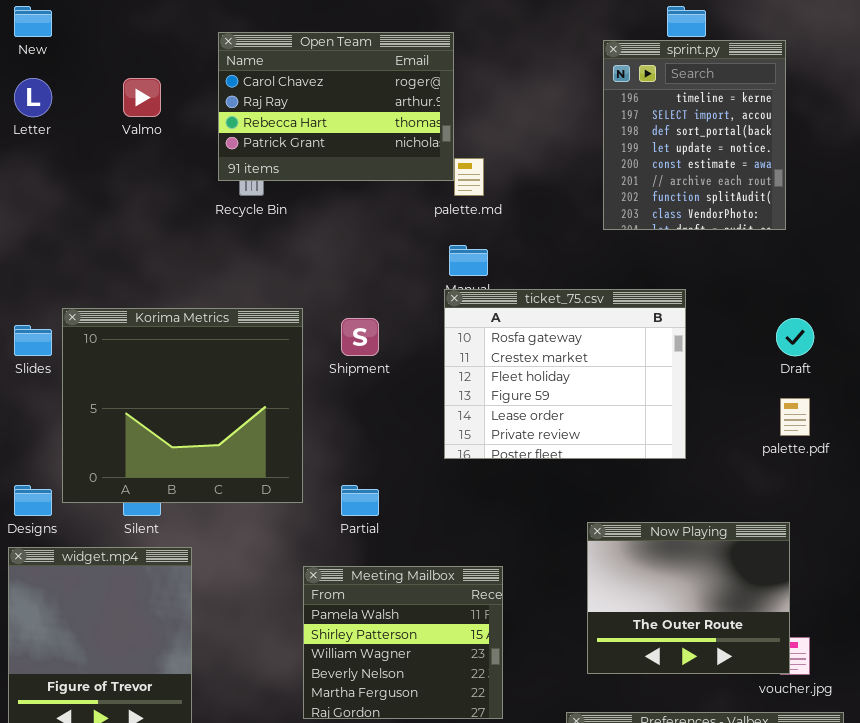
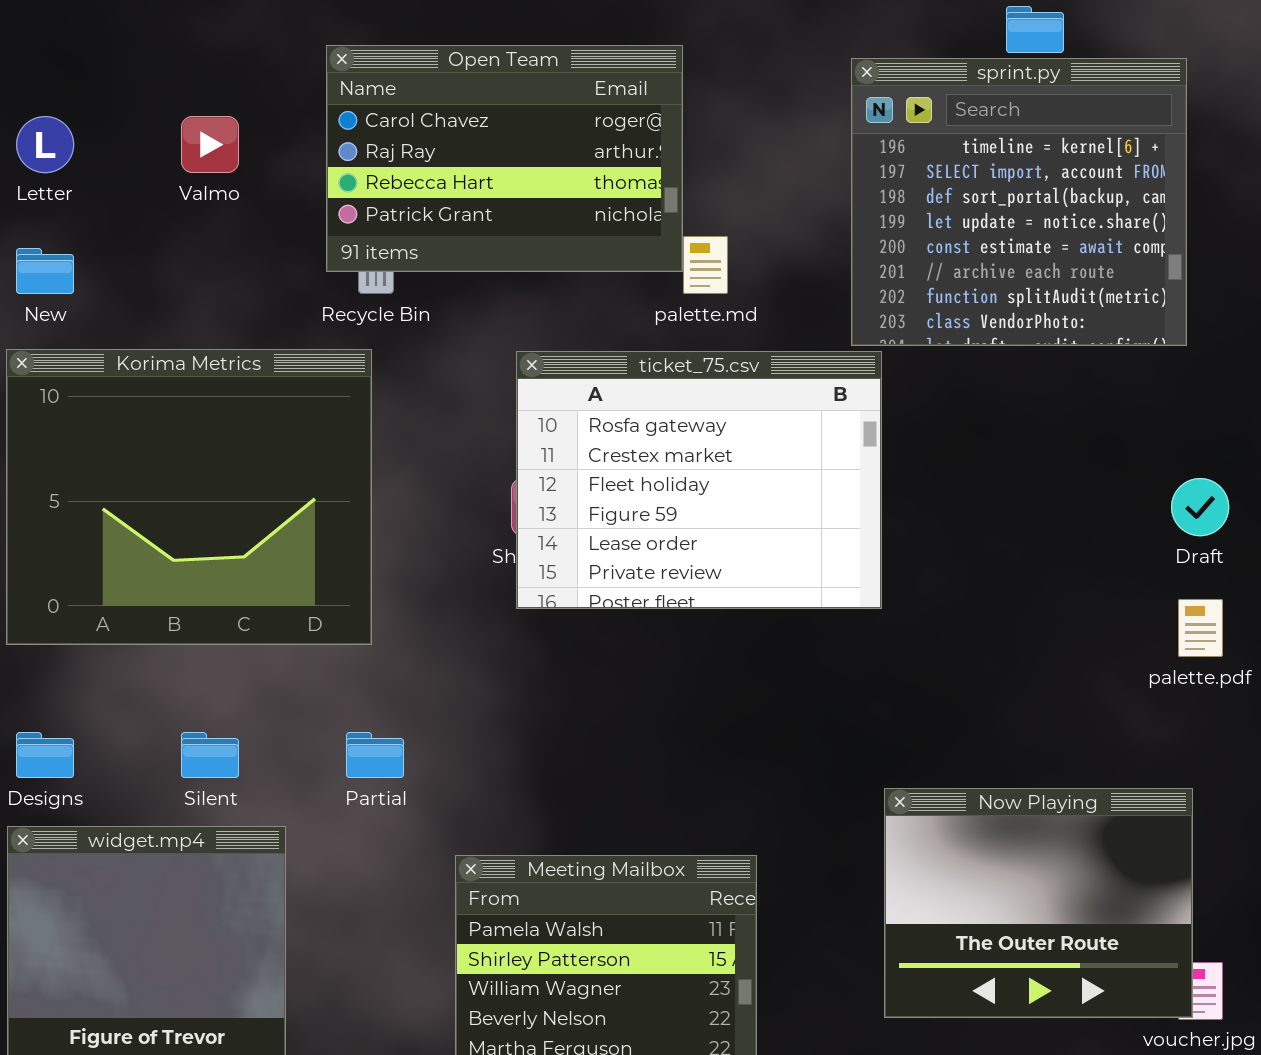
New: [14,6,52,37] -> [16,248,74,294], moved
sprint.py: [603,40,786,230] -> [851,58,1187,346], resized
ticket_75.csv: [444,289,686,459] -> [516,351,882,609], moved
Korima Metrics: [62,308,303,503] -> [6,349,372,645], moved
Partial: [341,485,379,516] -> [346,732,404,778], moved

